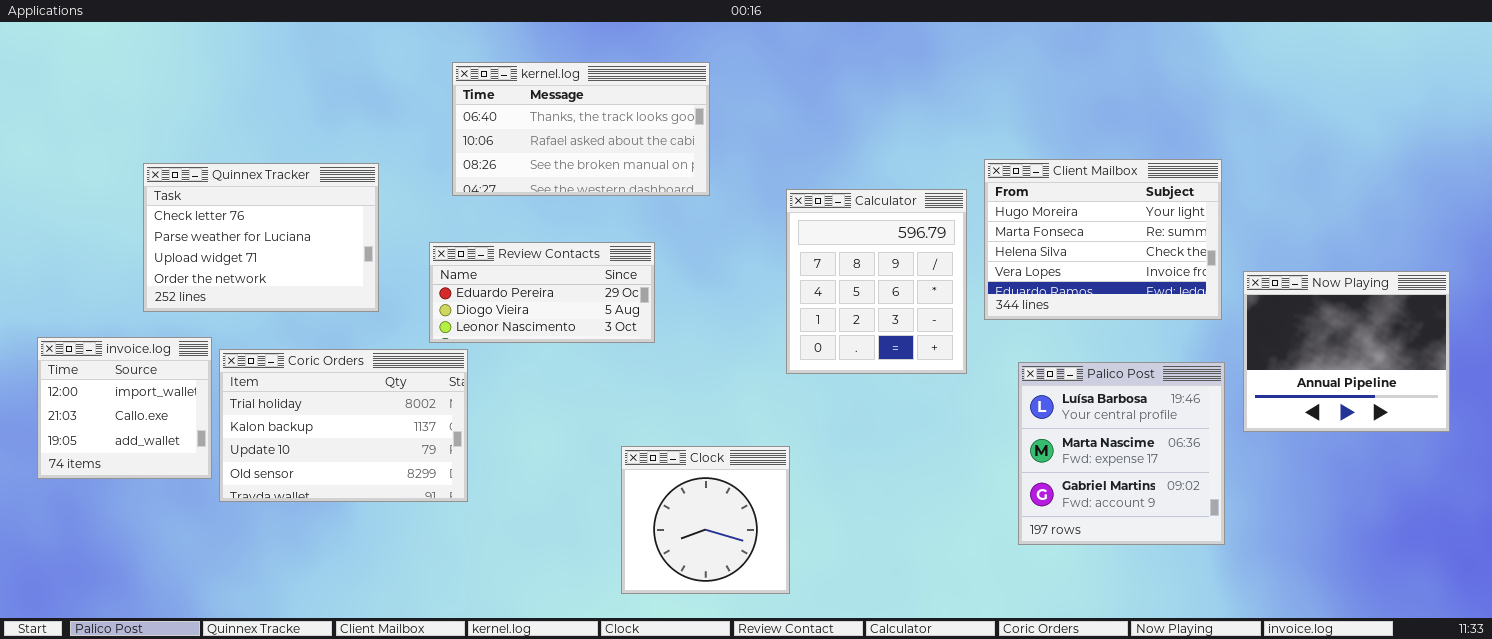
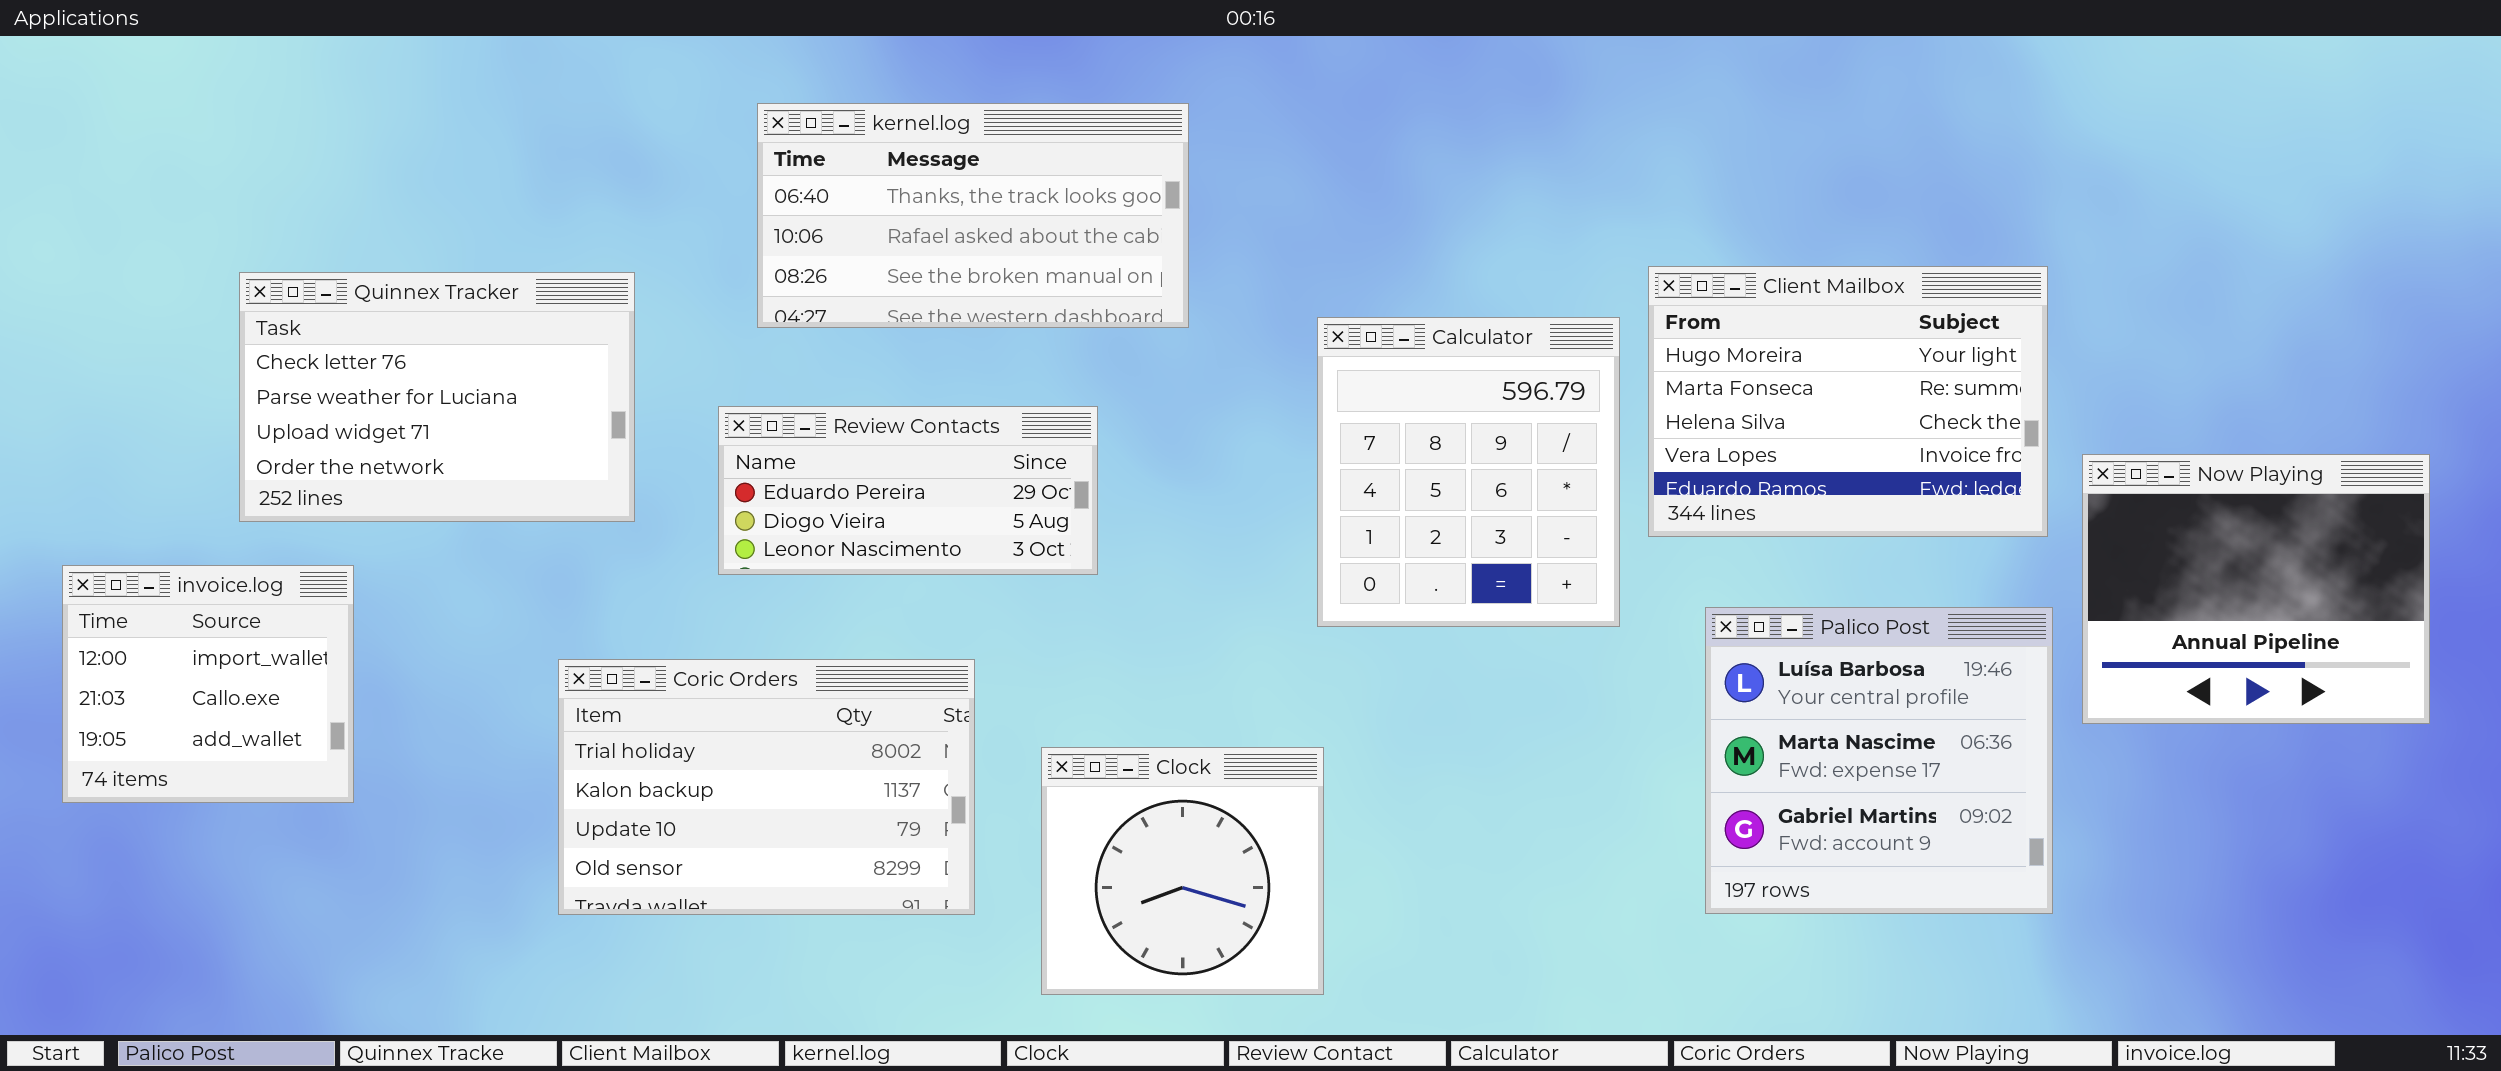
Coric Orders: [219,349,468,502] -> [558,659,975,915], moved

